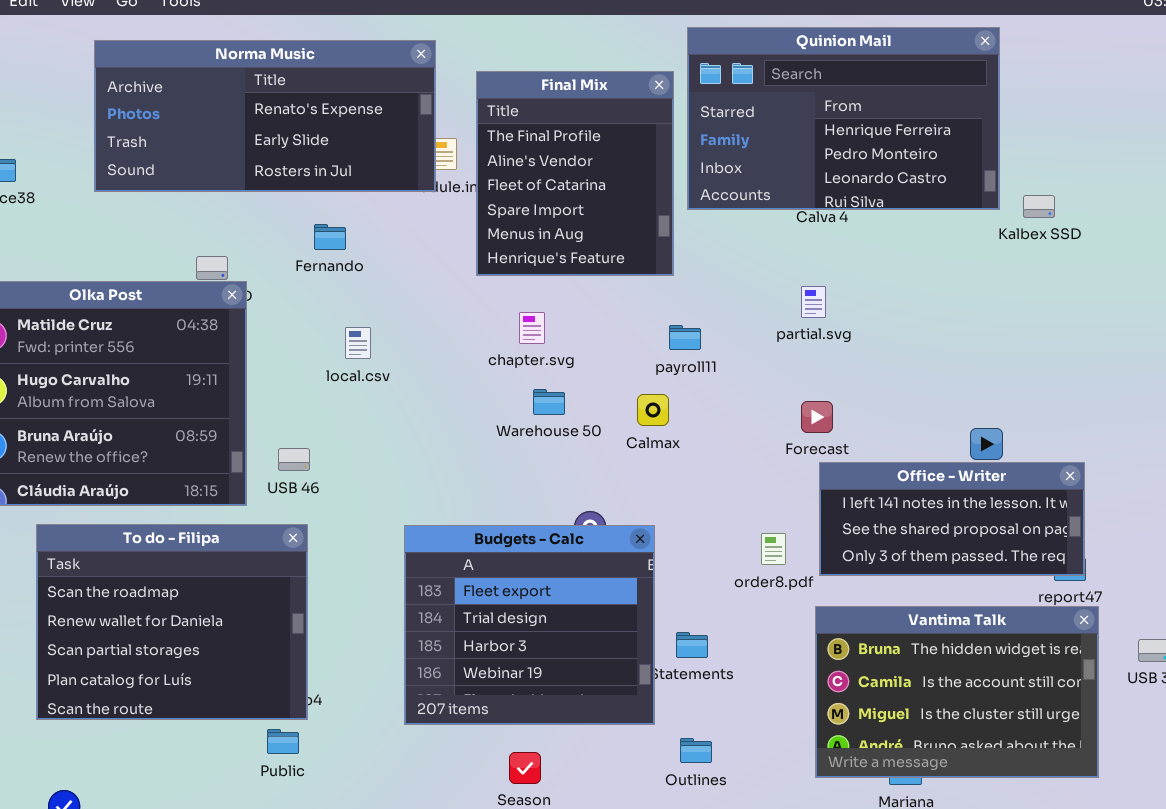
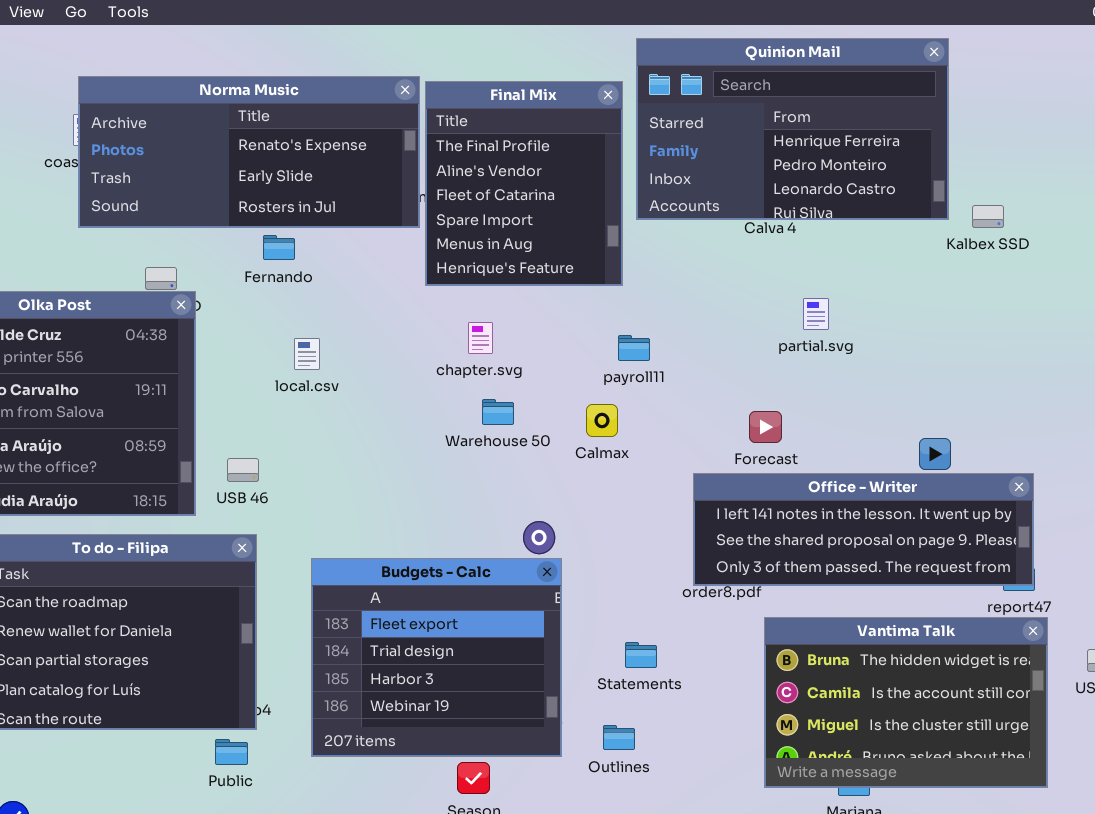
Norma Music: [94,40,436,192] -> [78,76,420,228], moved
partial.svg: [801,286,826,318] -> [803,298,829,330], moved
Office - Writer: [819,462,1085,576] -> [693,473,1034,586], resized
Budgets - Calc: [404,525,655,725] -> [311,558,562,757], moved
Outlines: [680,738,712,763] -> [603,725,635,750], moved

